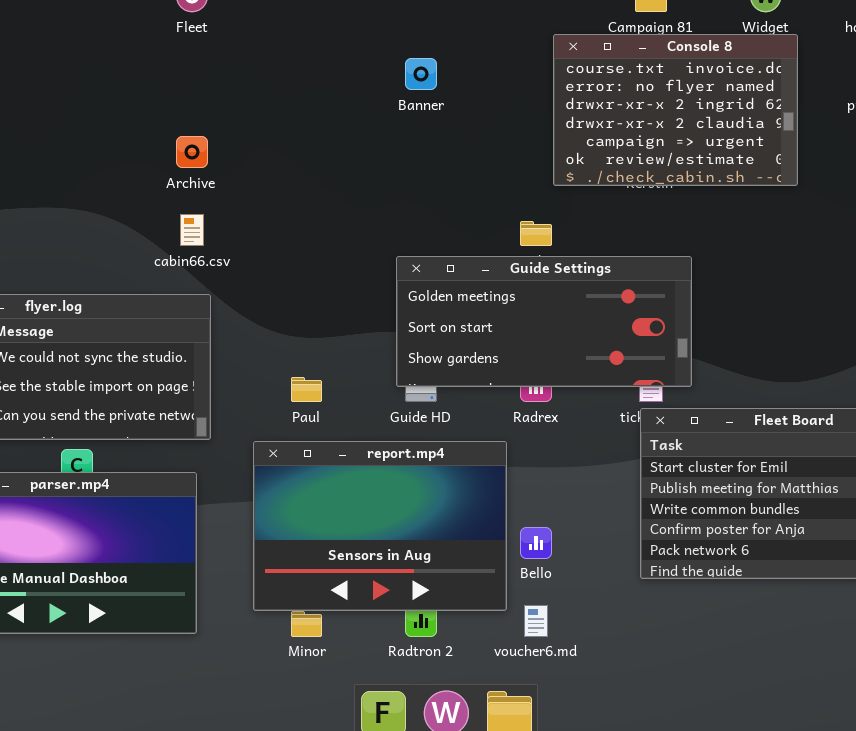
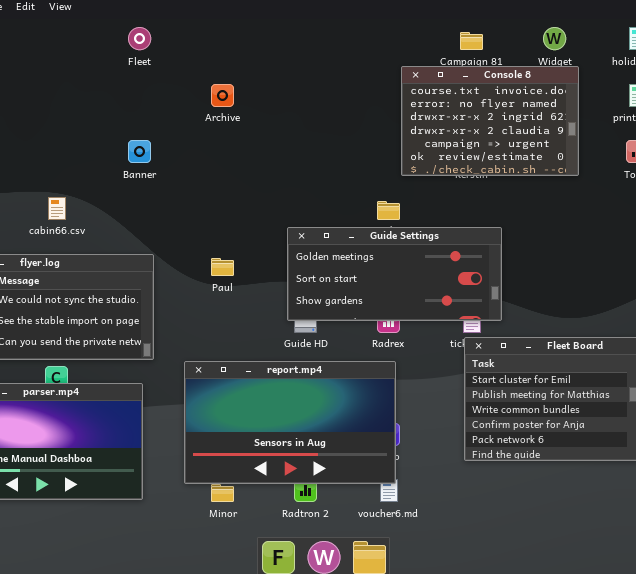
Banner: [405,58,437,90] -> [128,140,151,163], moved
Archive: [176,136,208,168] -> [211,84,234,107], moved
cabin66.csv: [180,214,204,246] -> [48,197,66,220], moved
Paul: [291,377,322,402] -> [211,258,234,276], moved
report.mp4: [253,441,507,611] -> [184,361,396,484], resized

